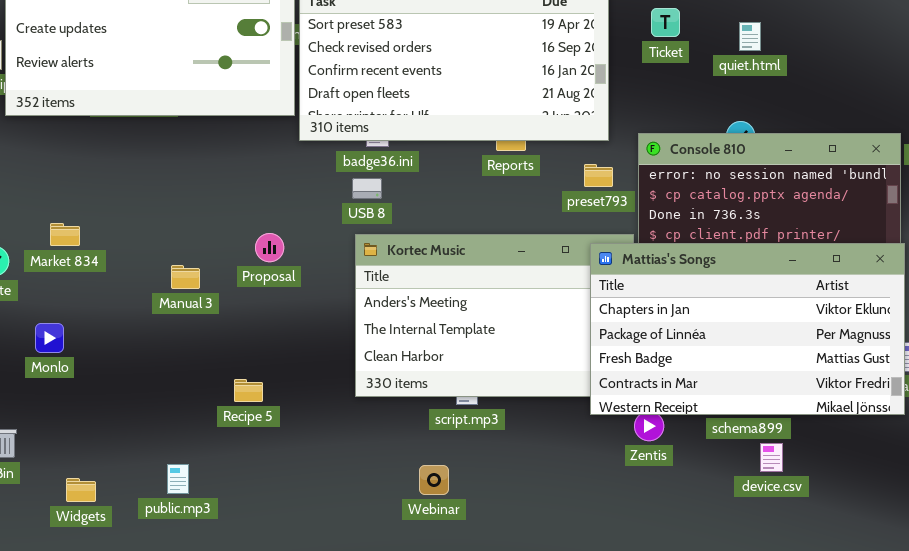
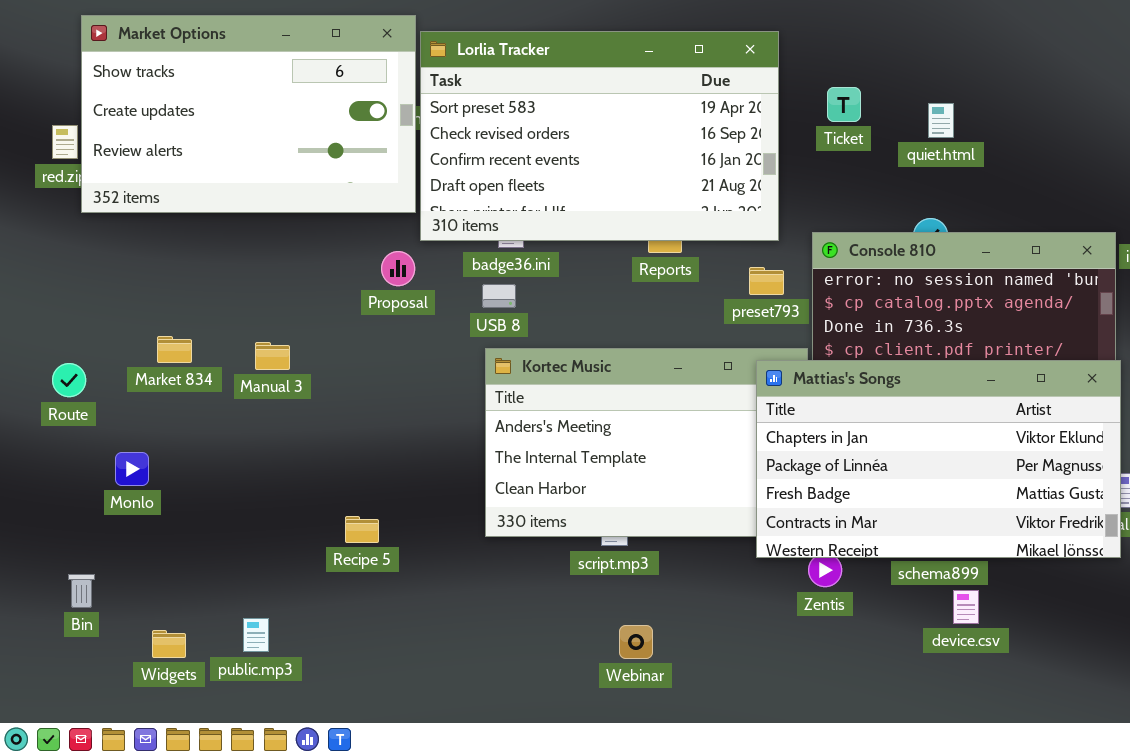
Market 834: [50,223,80,246] -> [157,336,192,363], moved
Proposal: [255,233,284,262] -> [381,251,415,286], moved
Manual 3: [171,265,200,289] -> [255,342,290,370], moved
public.mp3: [167,464,189,494] -> [243,618,269,652], moved
Webinar: [419,465,449,495] -> [619,625,653,659], moved

